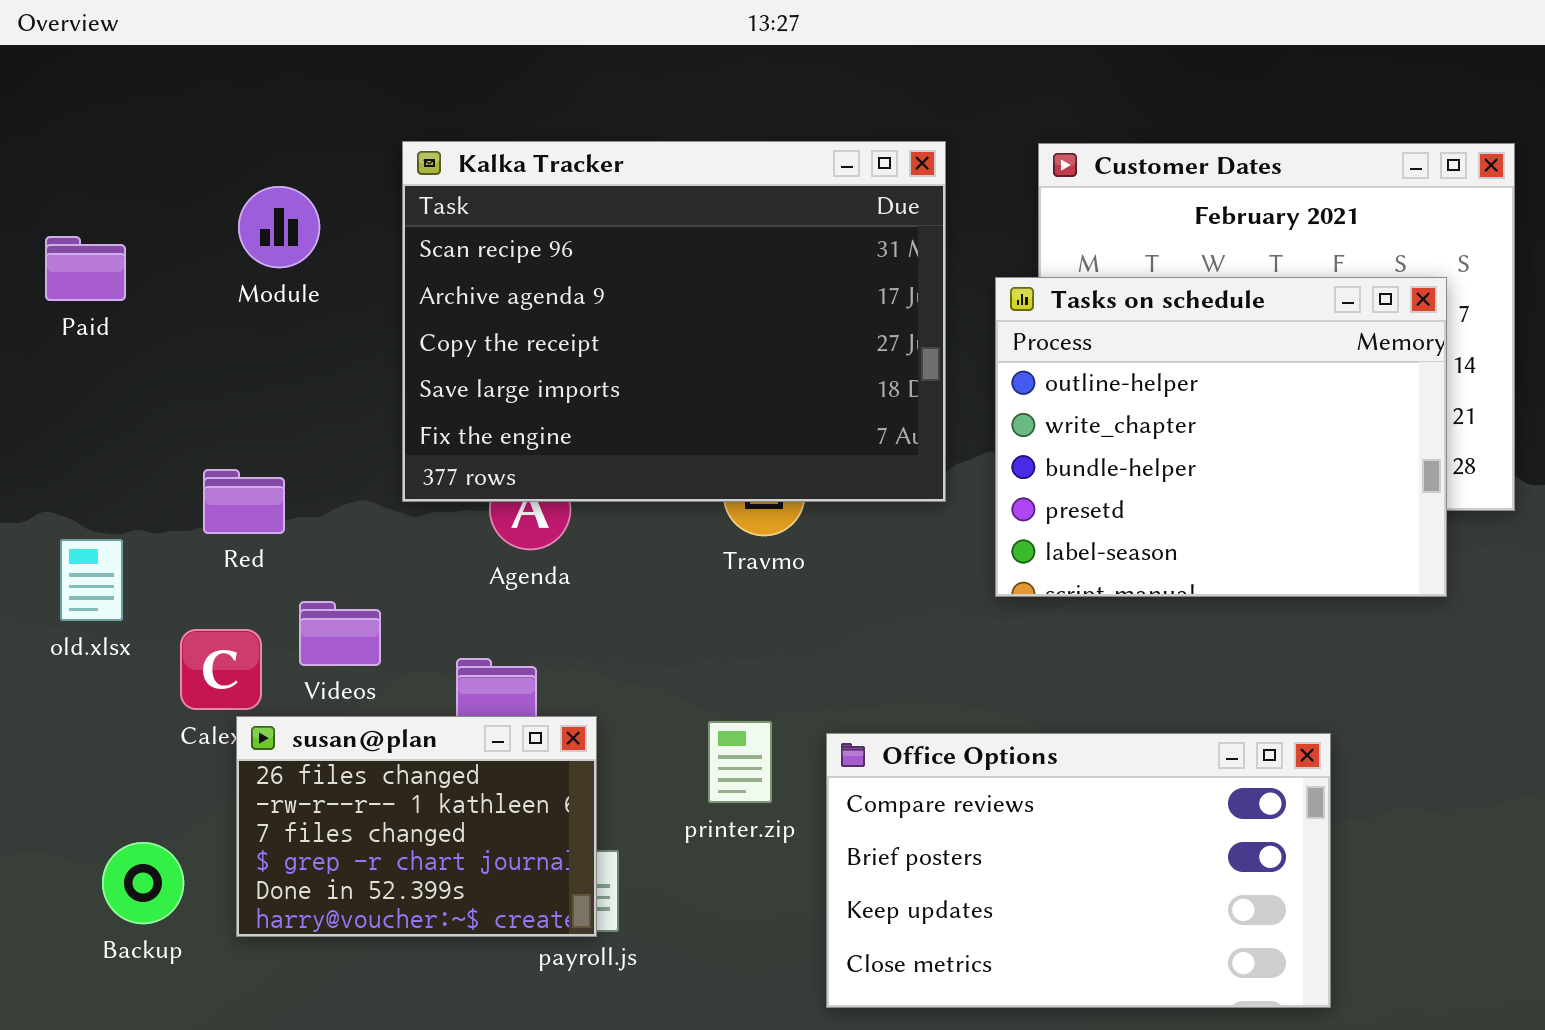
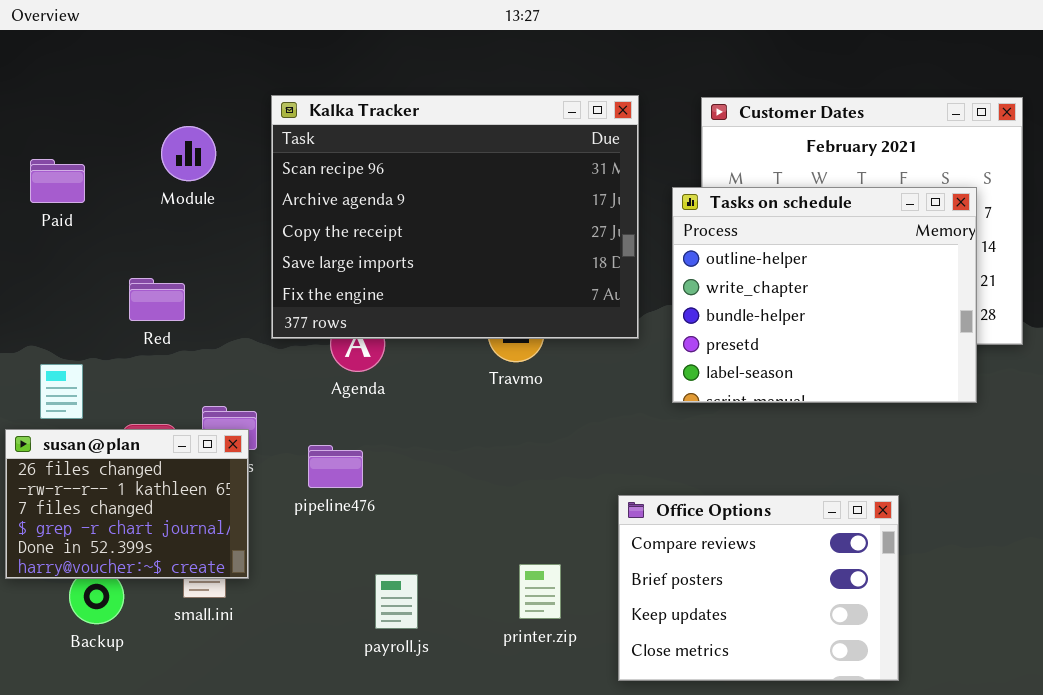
Red: [203,469,285,534] -> [129,278,185,321], moved
susan@plan: [236,716,597,937] -> [5,429,249,579], moved
printer.zip: [708,721,772,803] -> [519,564,561,619], moved
Office Options: [826,733,1331,1008] -> [618,495,899,681], resized

